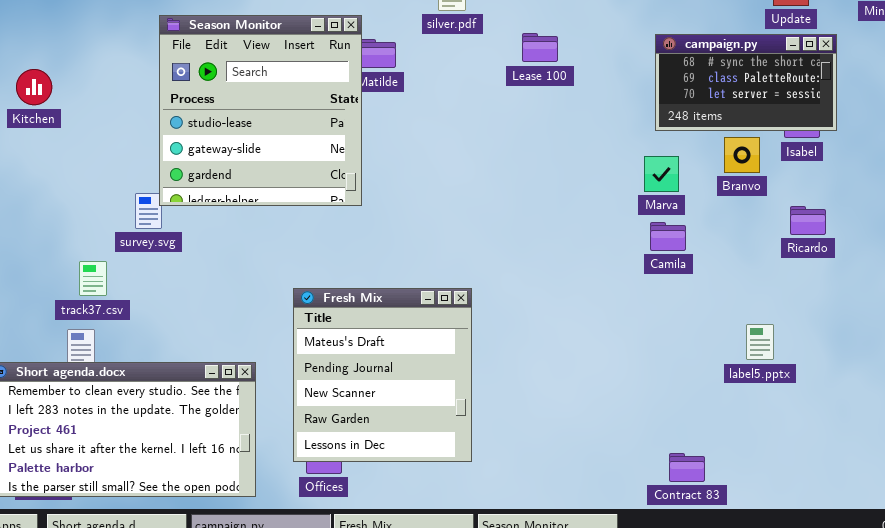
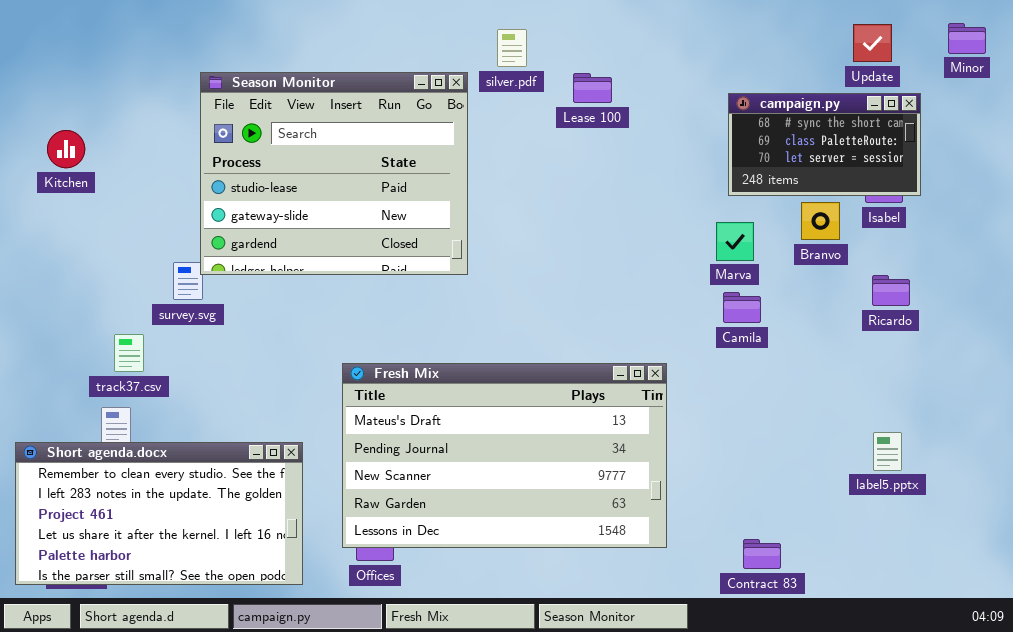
Season Monitor: [159,15,362,206] -> [200,72,468,275], resized
Lease 100: [522,33,558,62] -> [573,73,612,103], moved
Fresh Mix: [293,288,472,462] -> [342,363,667,548], resized
label5.pptx: [746,324,774,360] -> [873,432,902,471], moved

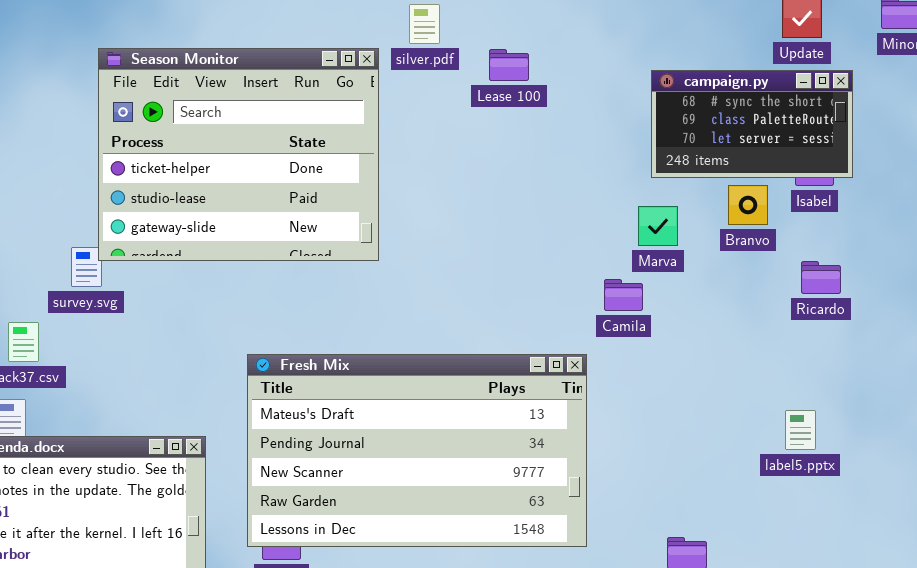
Season Monitor: [200,72,468,275] -> [98,48,379,261], scrolled up 1 row
Camila: [723,292,761,323] -> [604,279,643,311], moved
label5.pptx: [873,432,902,471] -> [785,410,816,450], moved

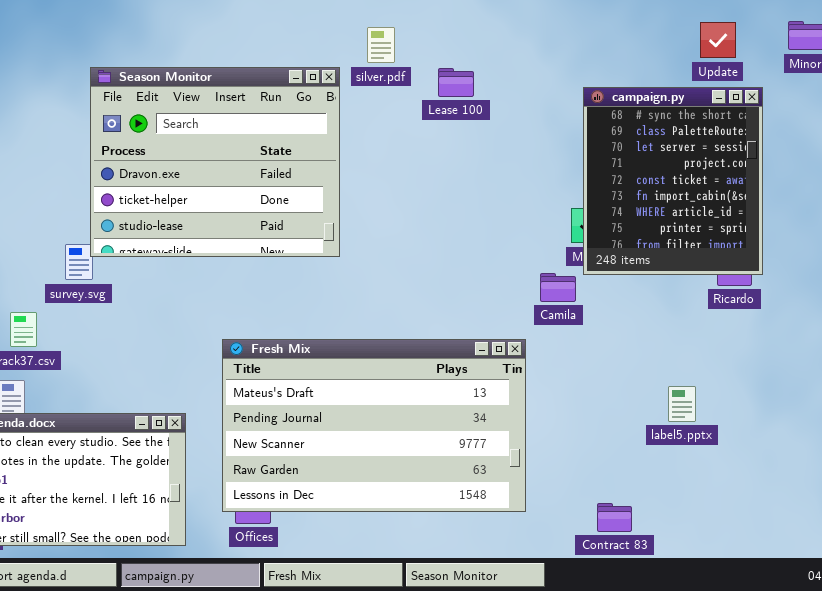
Season Monitor: [98,48,379,261] -> [90,67,340,257], scrolled up 1 row
campaign.py: [651,70,853,178] -> [583,87,763,275], resized
label5.pptx: [785,410,816,450] -> [668,386,696,422], moved

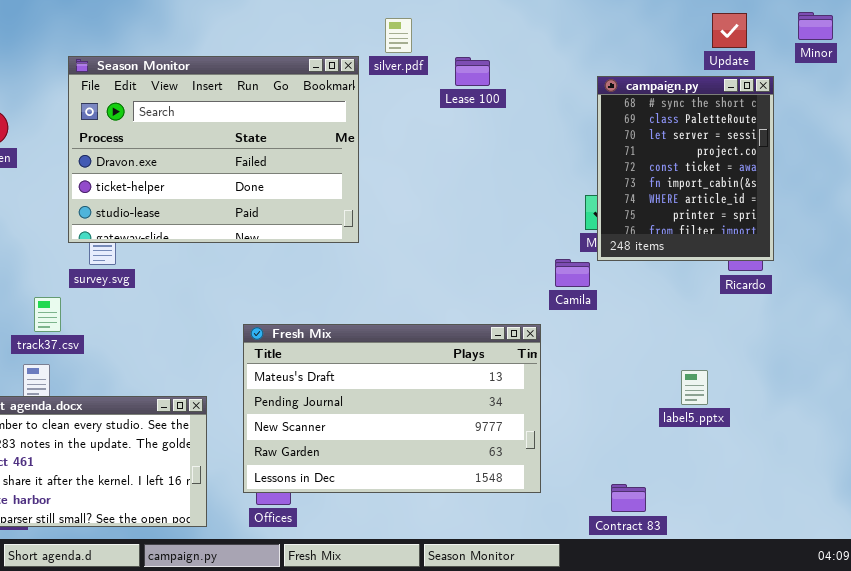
Season Monitor: [90,67,340,257] -> [68,56,359,243], resized

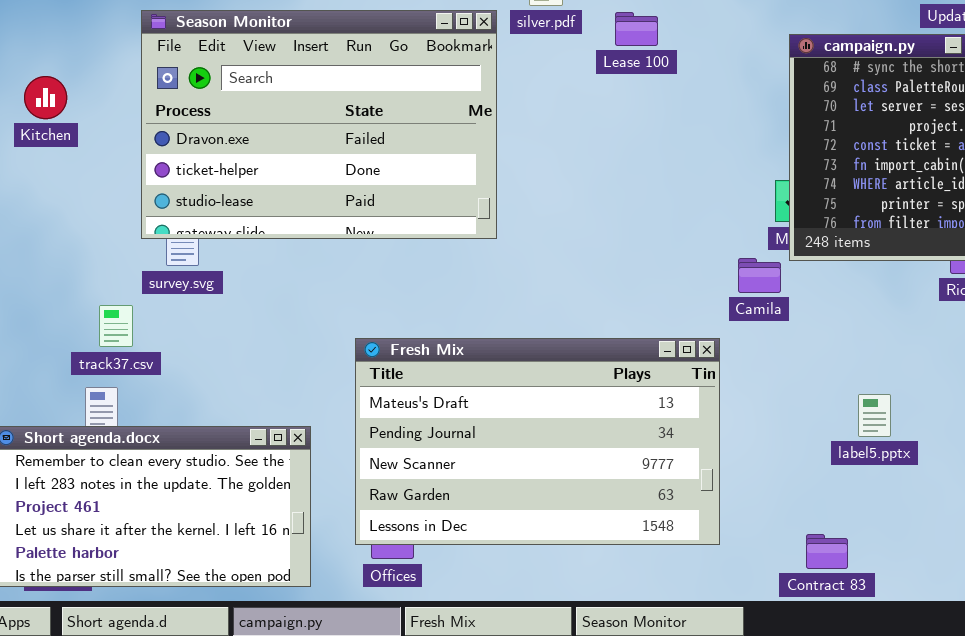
label5.pptx: [681,370,708,405] -> [858,394,891,437], moved

